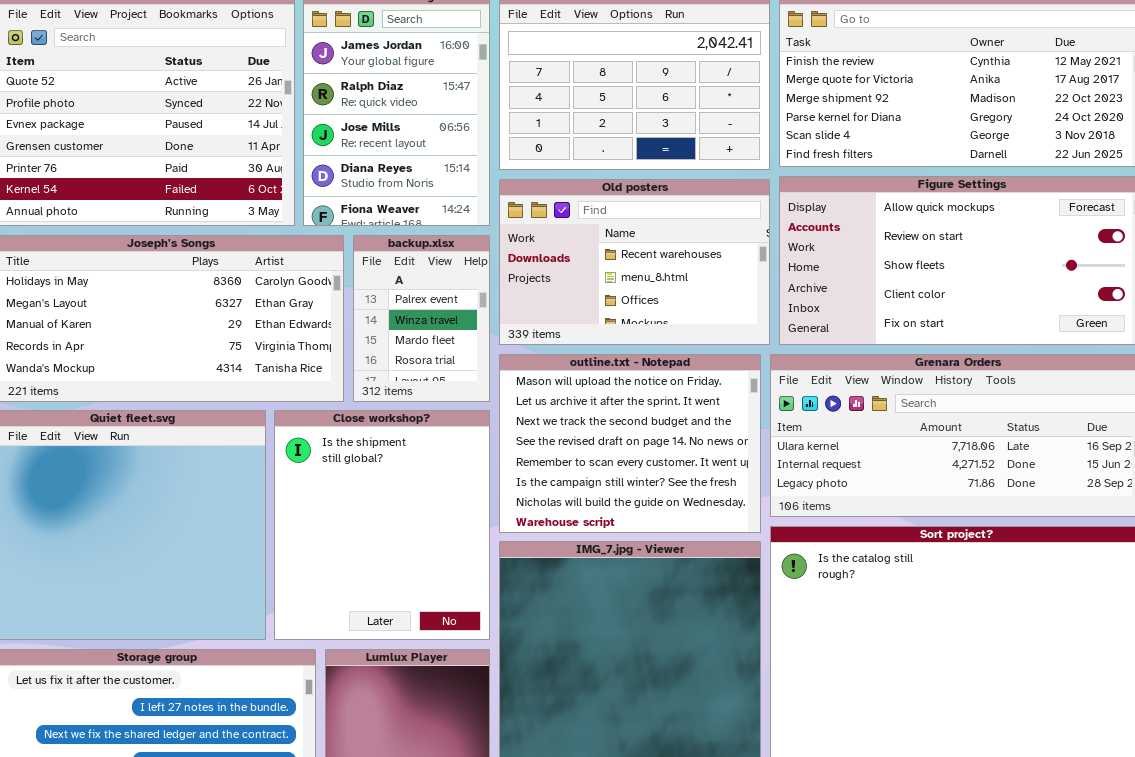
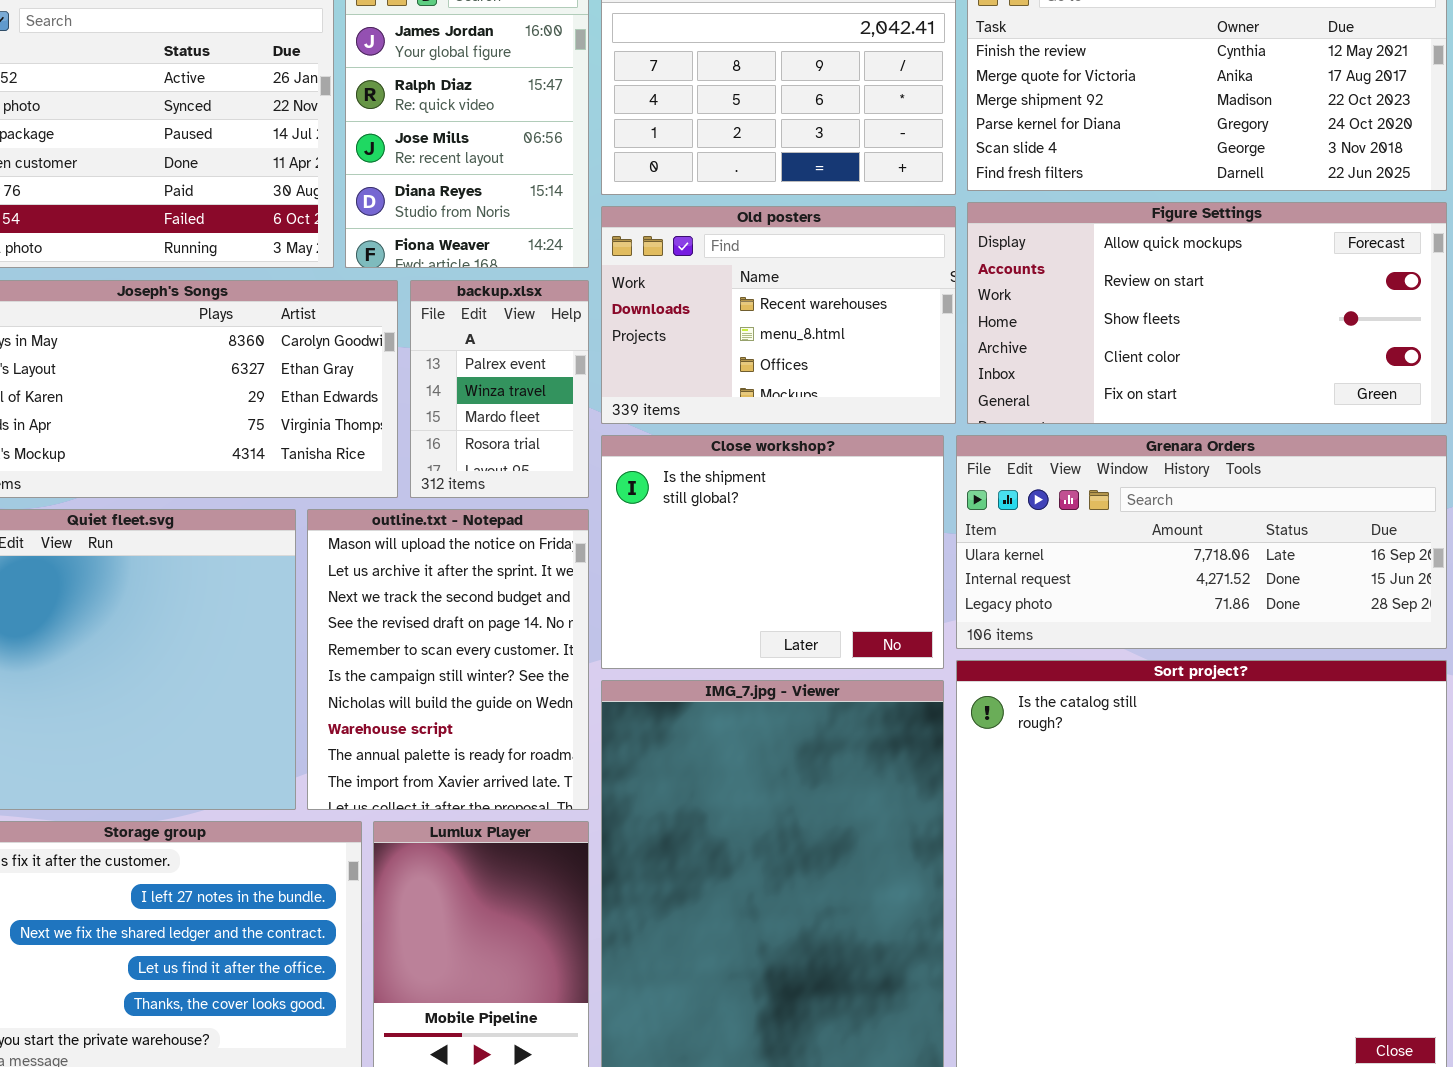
outline.txt - Notepad: [499,354,761,533] -> [307,509,589,810], moved, resized
Close workshop?: [274,410,490,640] -> [601,435,944,669], moved, resized

